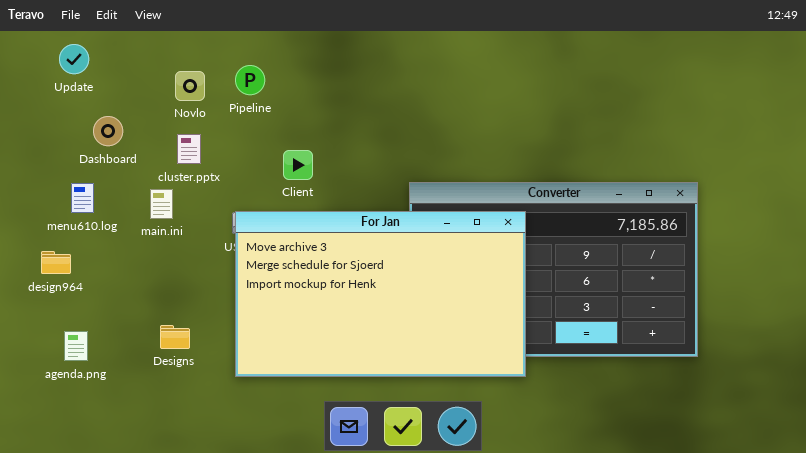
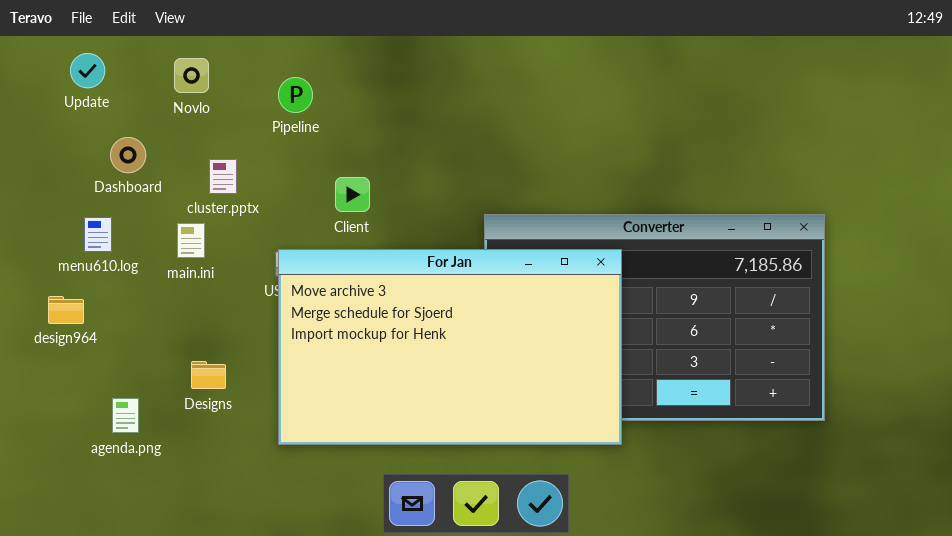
Novlo: [175,71,205,101] -> [174,58,209,93], moved
Designs: [160,325,190,349] -> [191,361,226,389], moved
agenda.png: [64,331,88,361] -> [112,398,139,433], moved

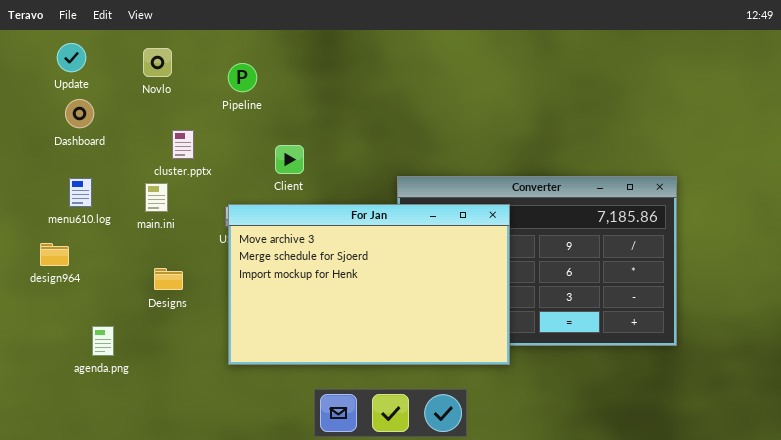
Dashboard: [110,137,146,173] -> [65,99,94,128], moved
Designs: [191,361,226,389] -> [154,268,183,290], moved

